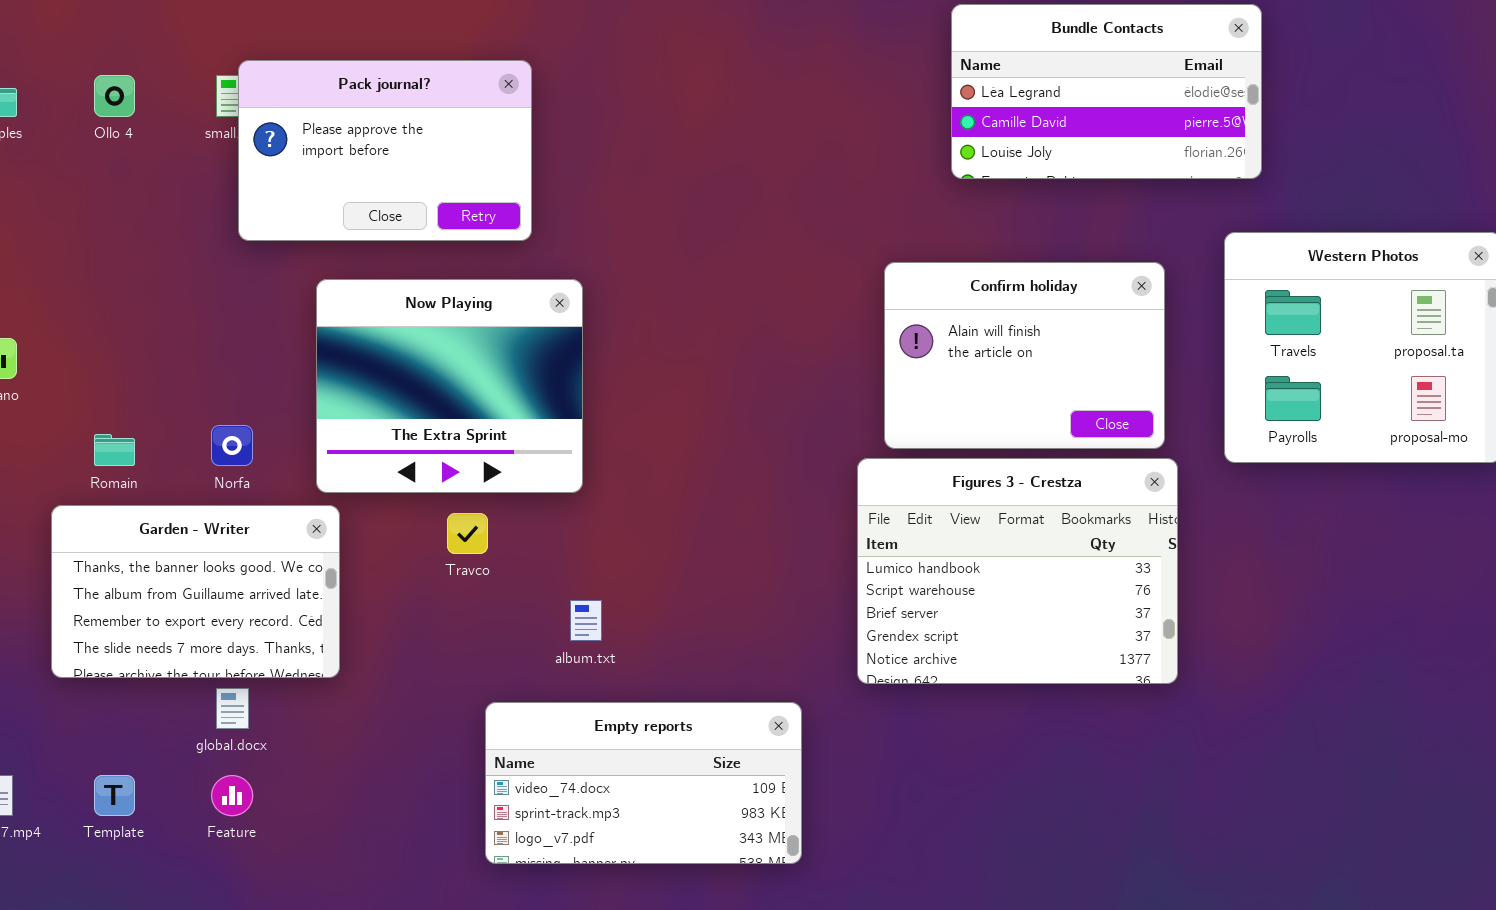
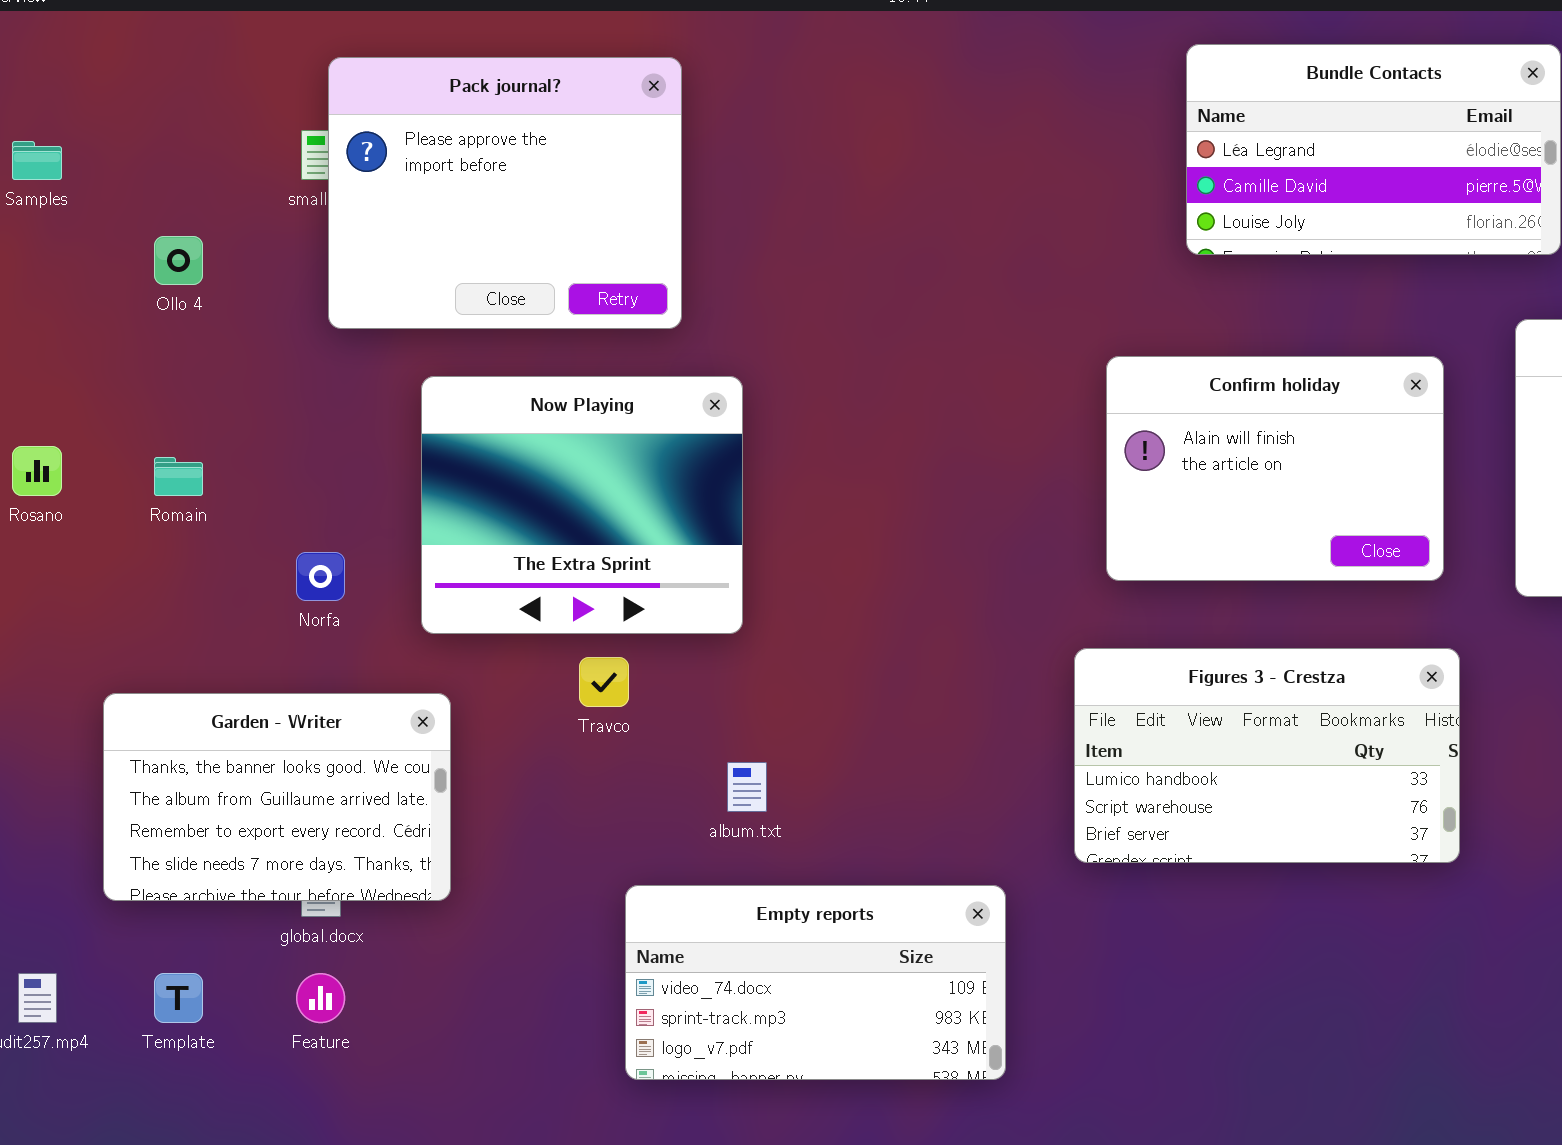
Pack journal?: [238,60,532,241] -> [328,57,682,329], resized
Ollo 4: [94,75,135,117] -> [154,236,203,285], moved
Romain: [94,434,135,466] -> [154,457,203,496], moved
Figures 3 - Crestza: [857,458,1178,684] -> [1074,648,1460,863], resized
Garden - Writer: [51,505,340,678] -> [103,693,451,901], moved

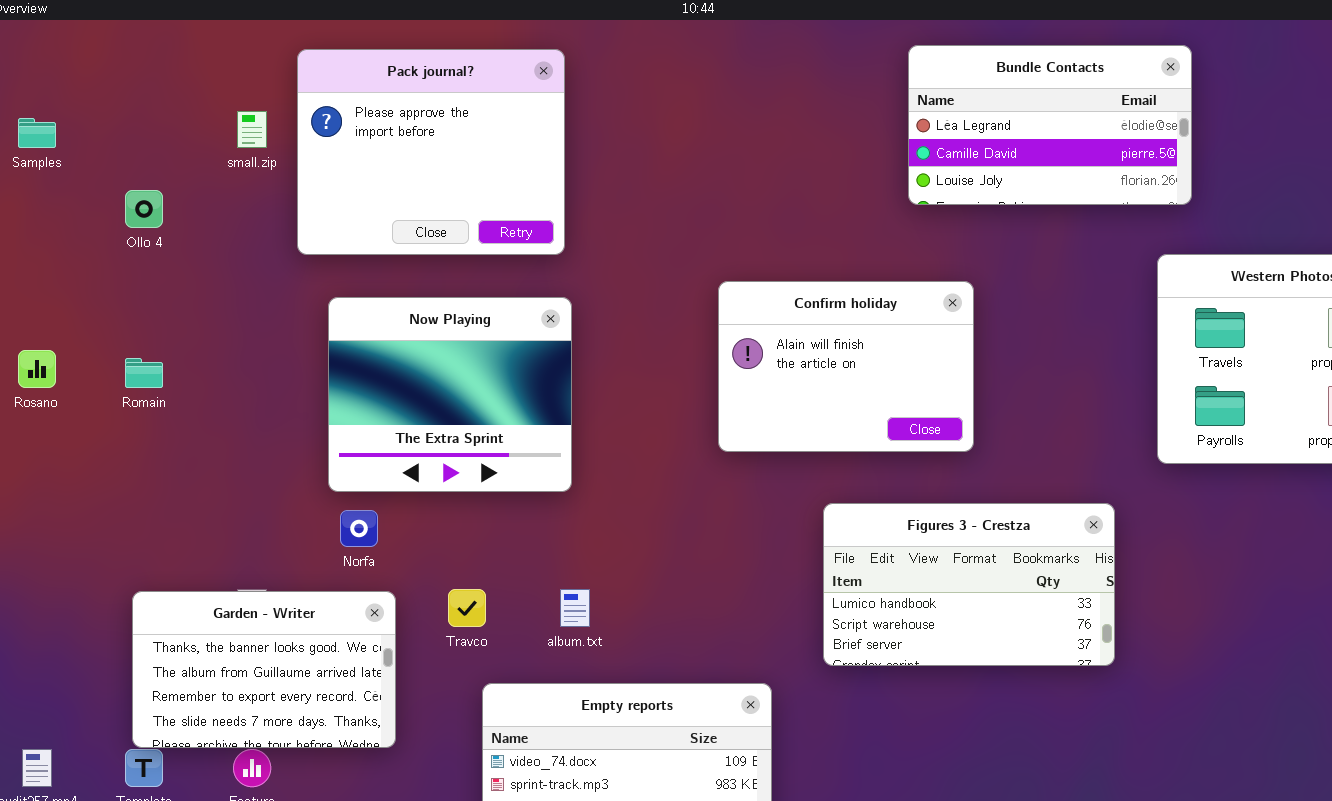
Pack journal?: [328,57,682,329] -> [297,49,565,255], moved
Confirm holiday: [1106,356,1444,581] -> [718,281,974,452], moved
Norfa: [296,552,345,601] -> [340,510,378,547], moved
Travco: [579,657,629,707] -> [448,589,486,627], moved
Garden - Writer: [103,693,451,901] -> [132,591,396,748], moved

